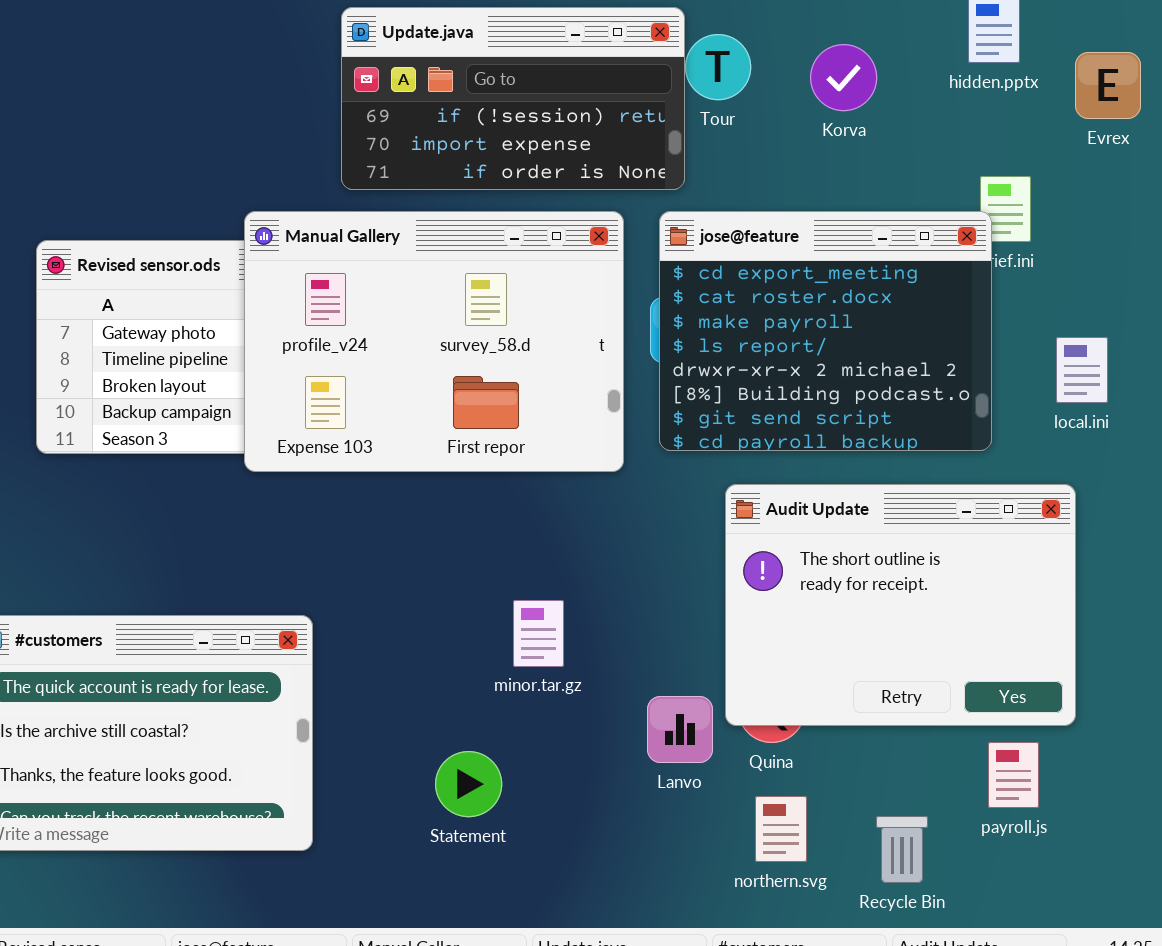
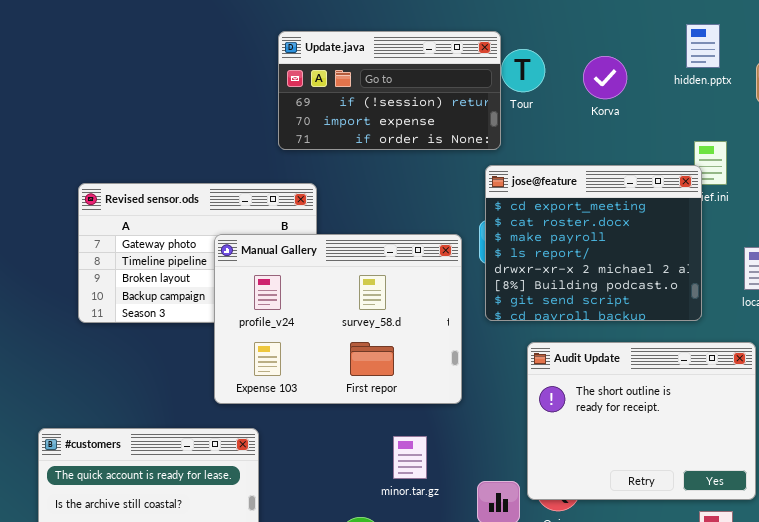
Manual Gallery: [244,211,624,472] -> [214,234,462,404], moved
minor.tar.gz: [513,600,564,667] -> [393,436,427,479], moved

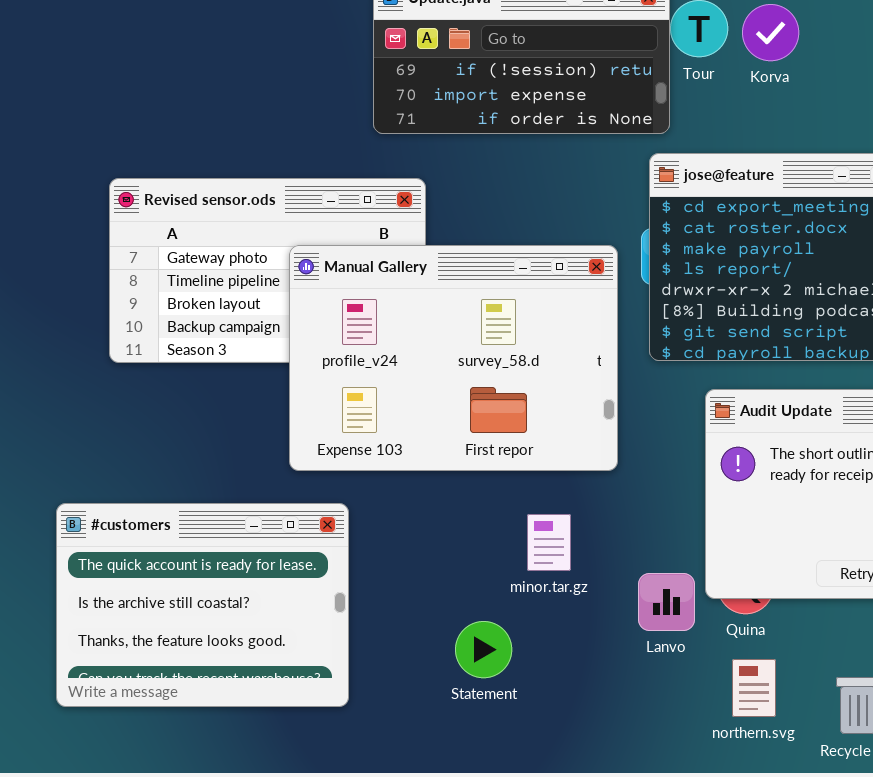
Korva: [583,56,627,99] -> [742,4,799,61], moved

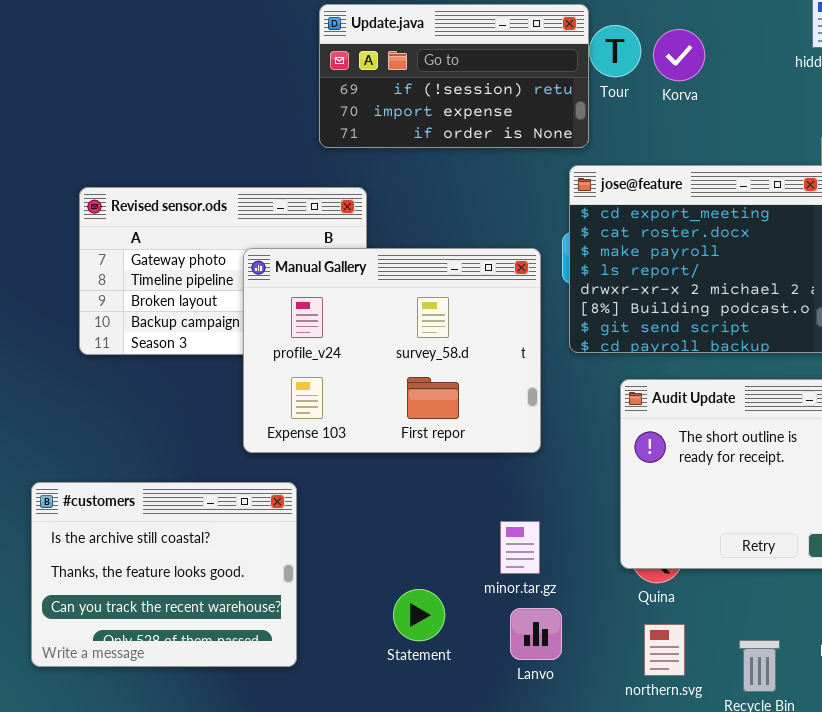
#customers: [56,503,349,707] -> [31,482,297,667], scrolled down 1 row
minor.tar.gz: [527,514,571,571] -> [500,521,540,574], moved
Lanvo: [638,573,695,631] -> [510,608,562,660], moved

